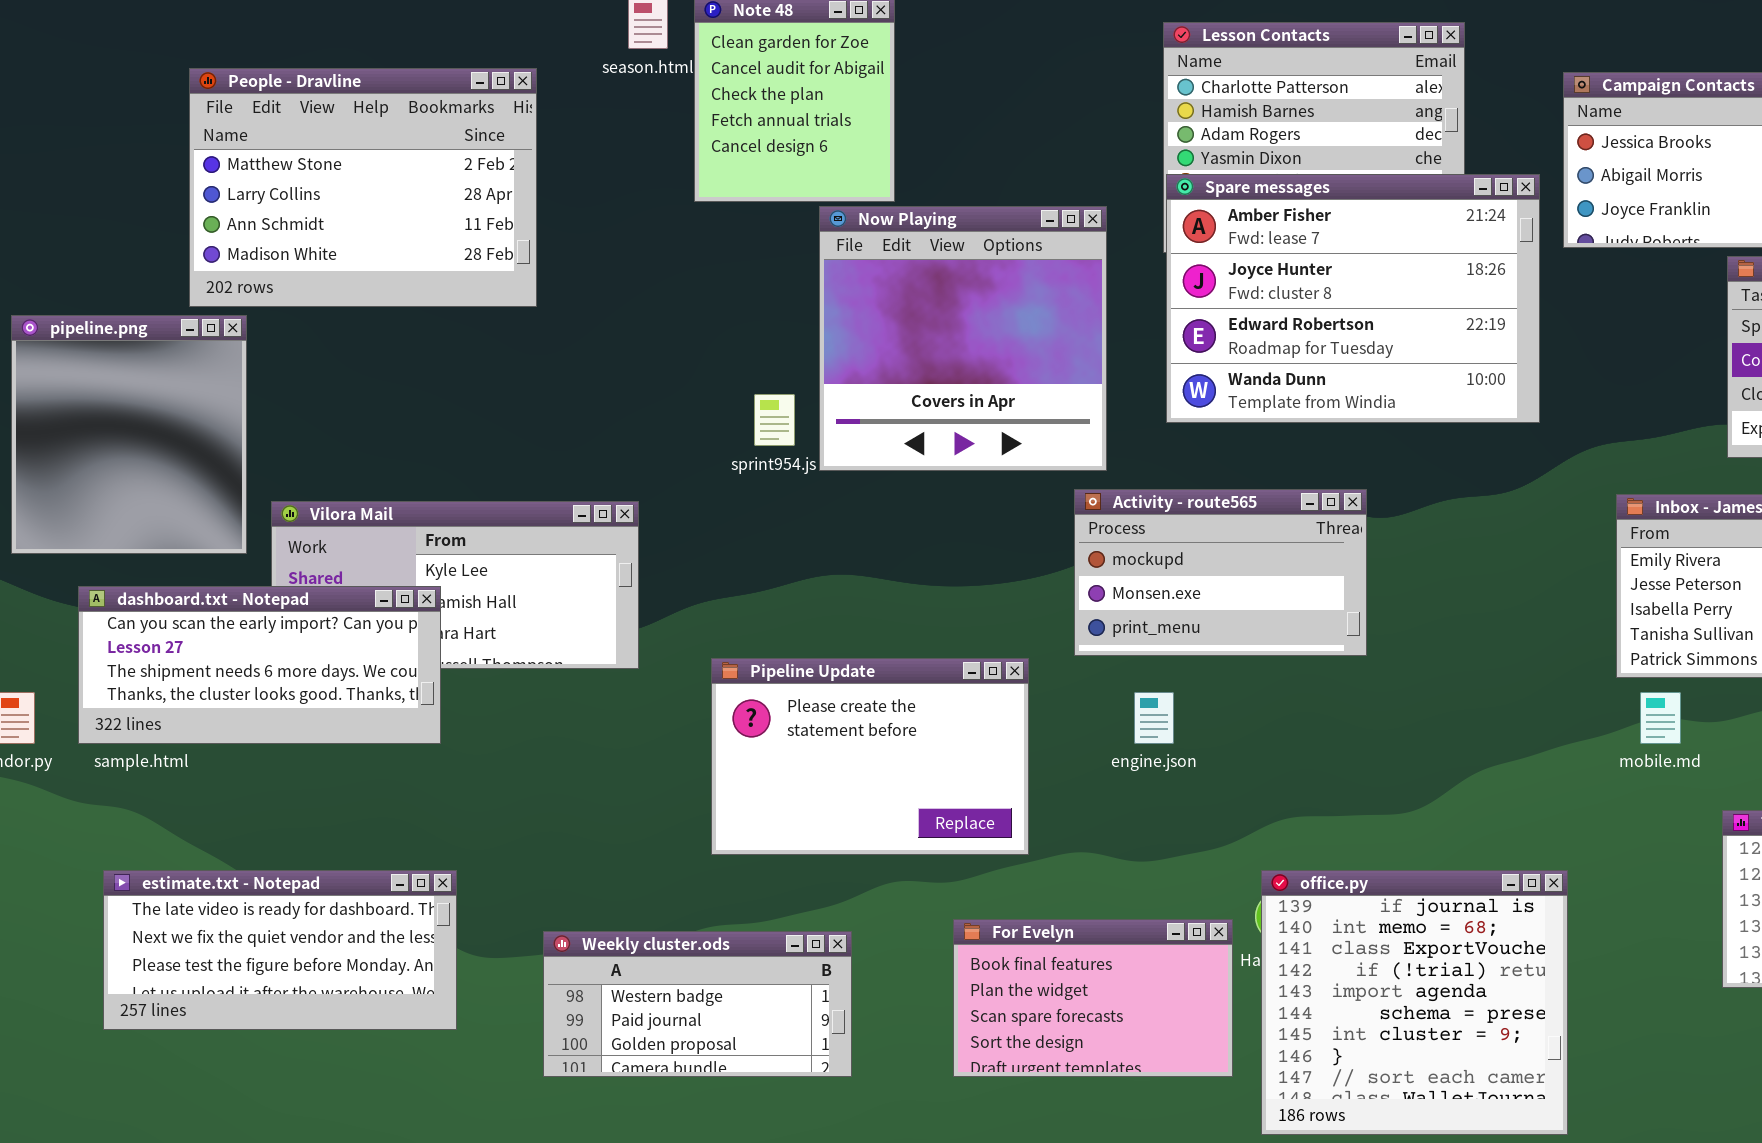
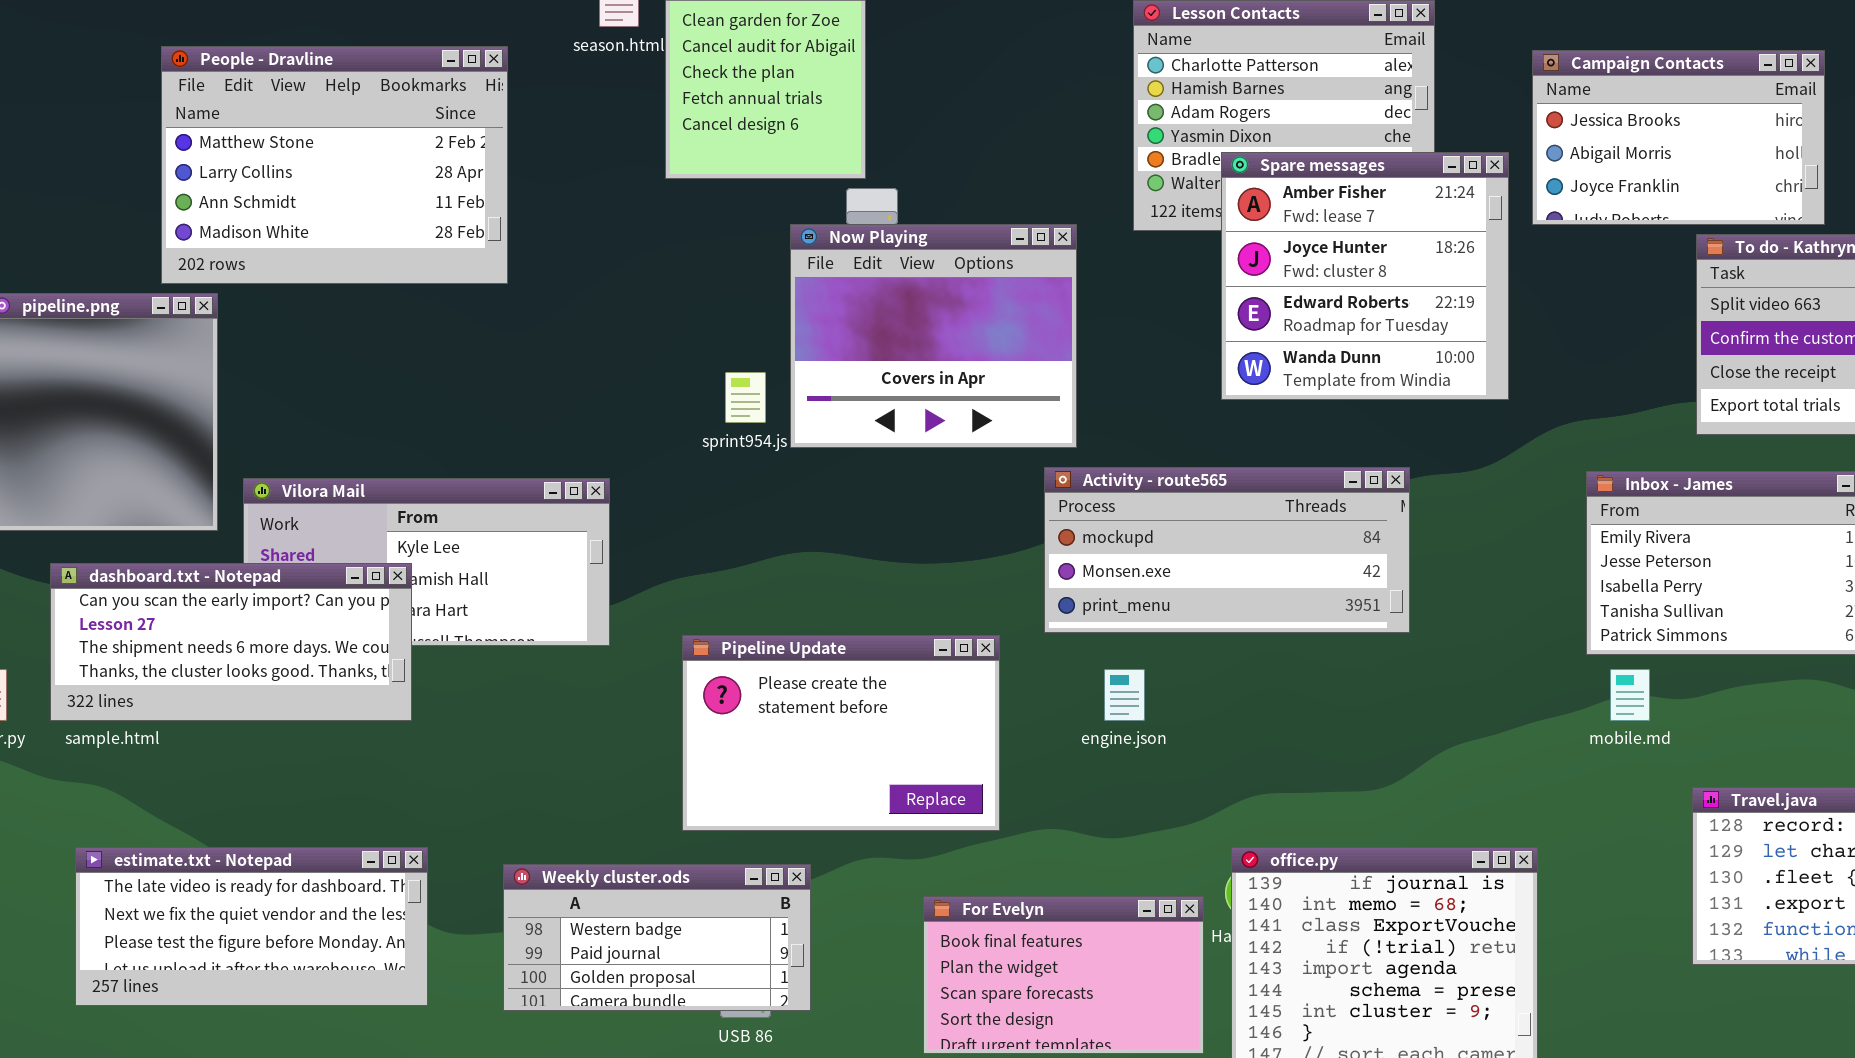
Spare messages: [1166,174,1540,423] -> [1221,152,1509,400], resized
Now Playing: [819,206,1107,471] -> [790,224,1077,448], resized
Activity - route565: [1074,489,1367,656] -> [1044,467,1410,633], resized
Weekly cluster.ods: [543,931,852,1077] -> [503,864,811,1011], moved

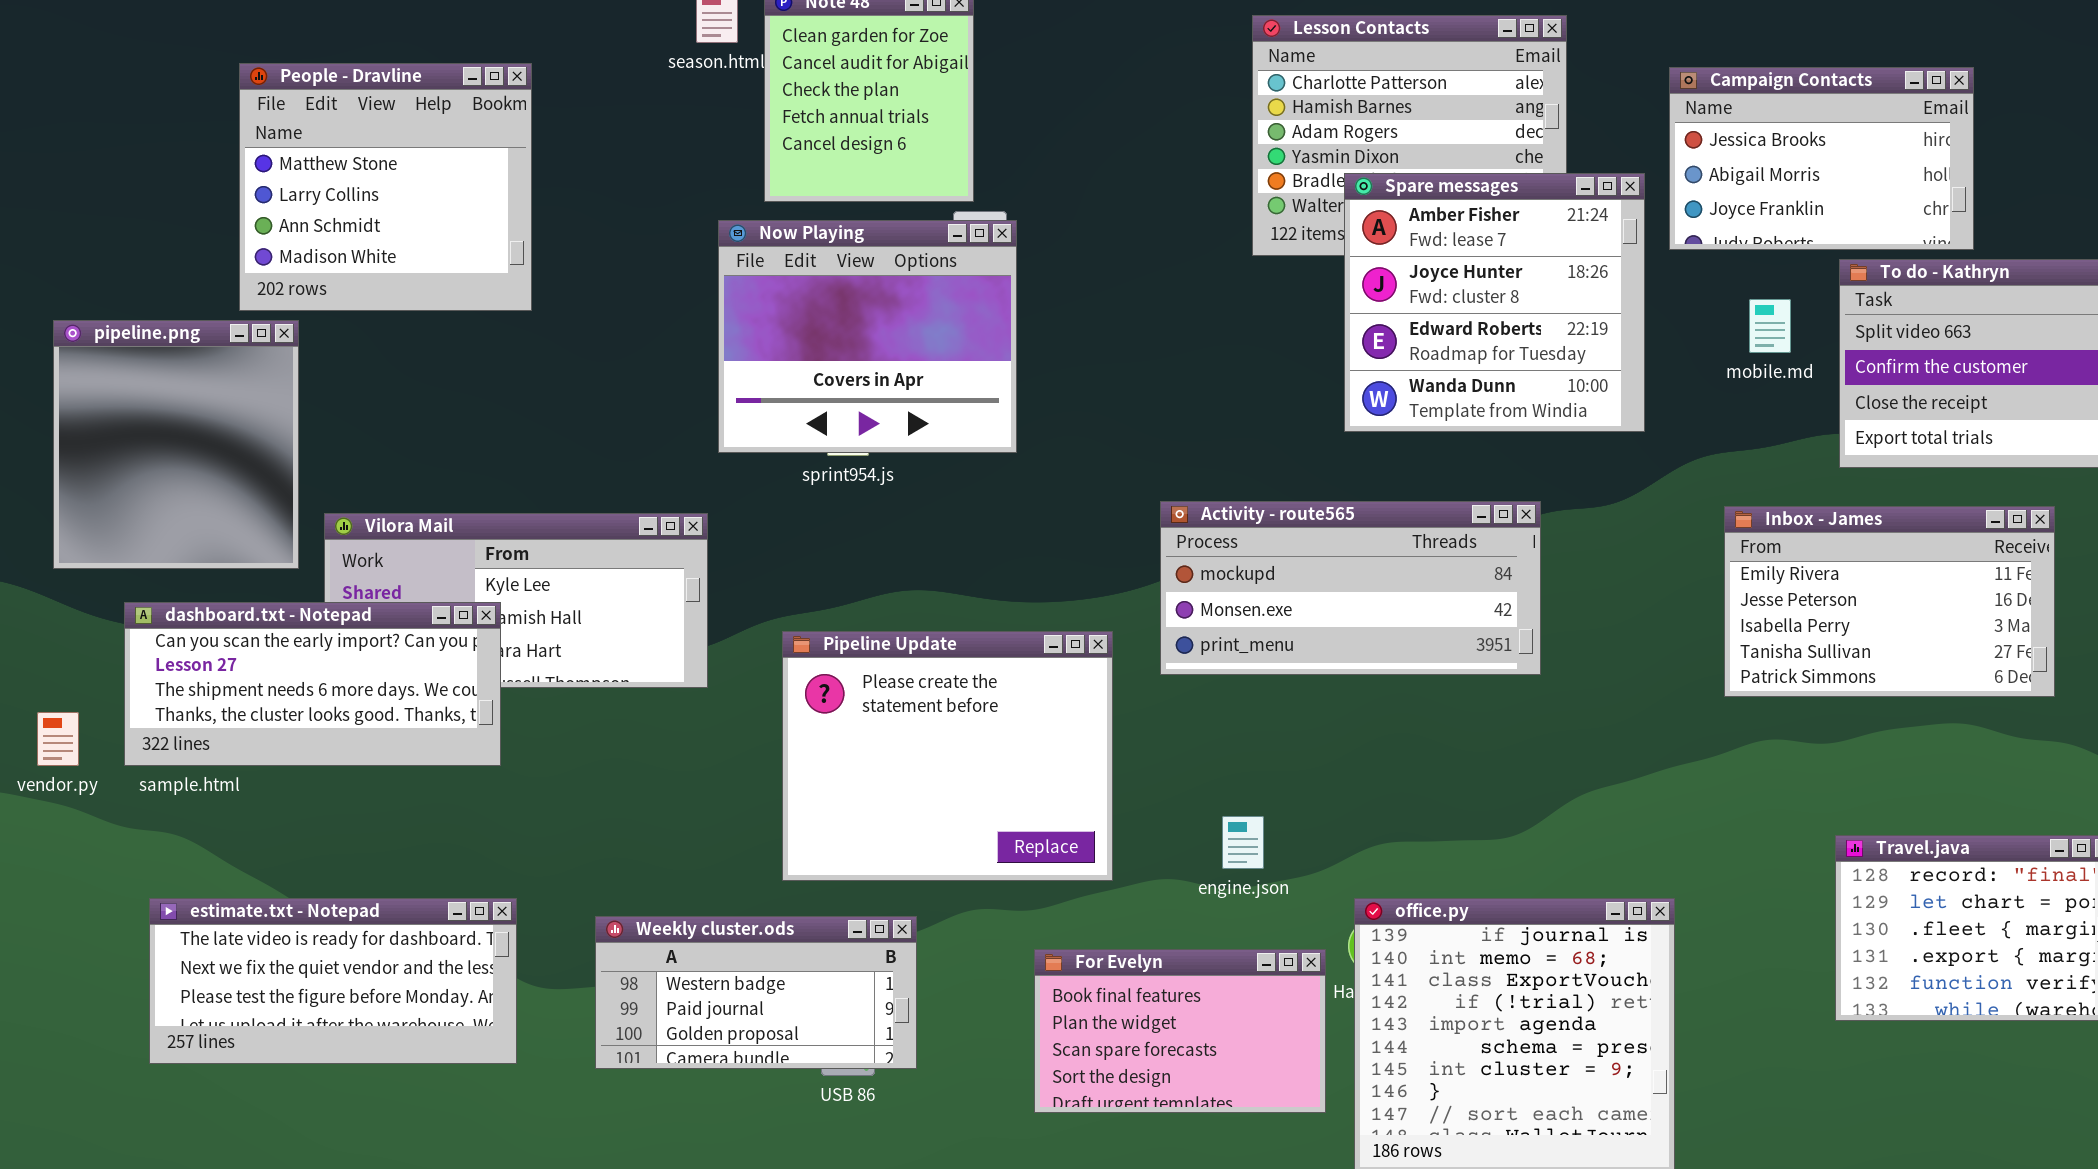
People - Dravline: [161,46,508,284] -> [239,63,532,311], resized
Now Playing: [790,224,1077,448] -> [718,220,1017,453], moved
Pipeline Update: [682,635,1000,831] -> [782,631,1113,881], resized
engine.json: [1104,669,1145,721] -> [1222,816,1264,869], moved
mobile.md: [1610,669,1650,721] -> [1749,299,1791,353], moved

